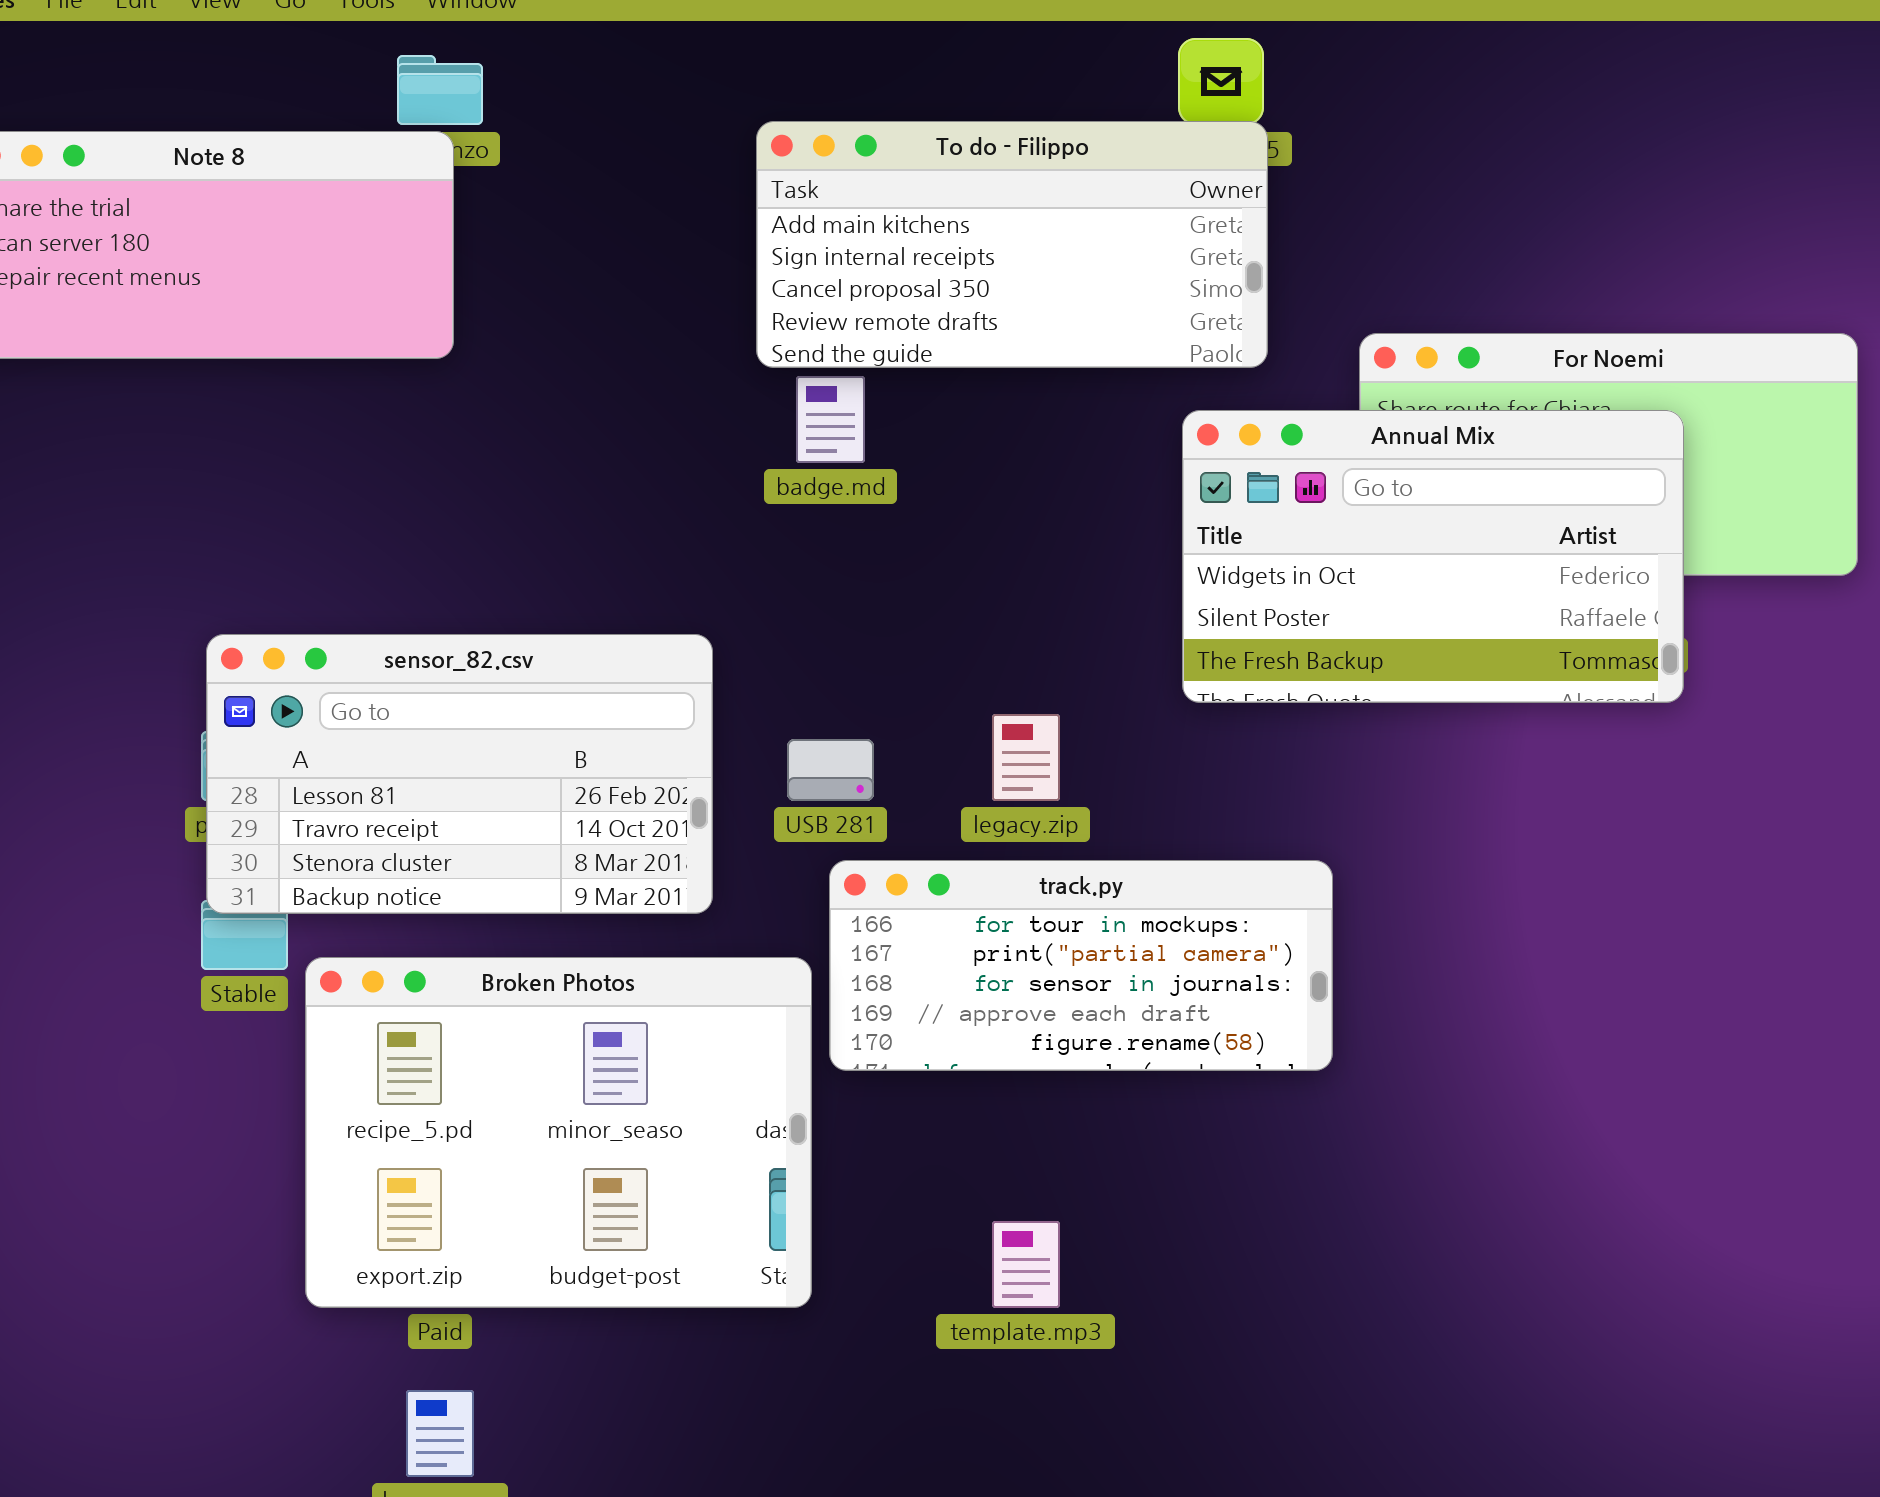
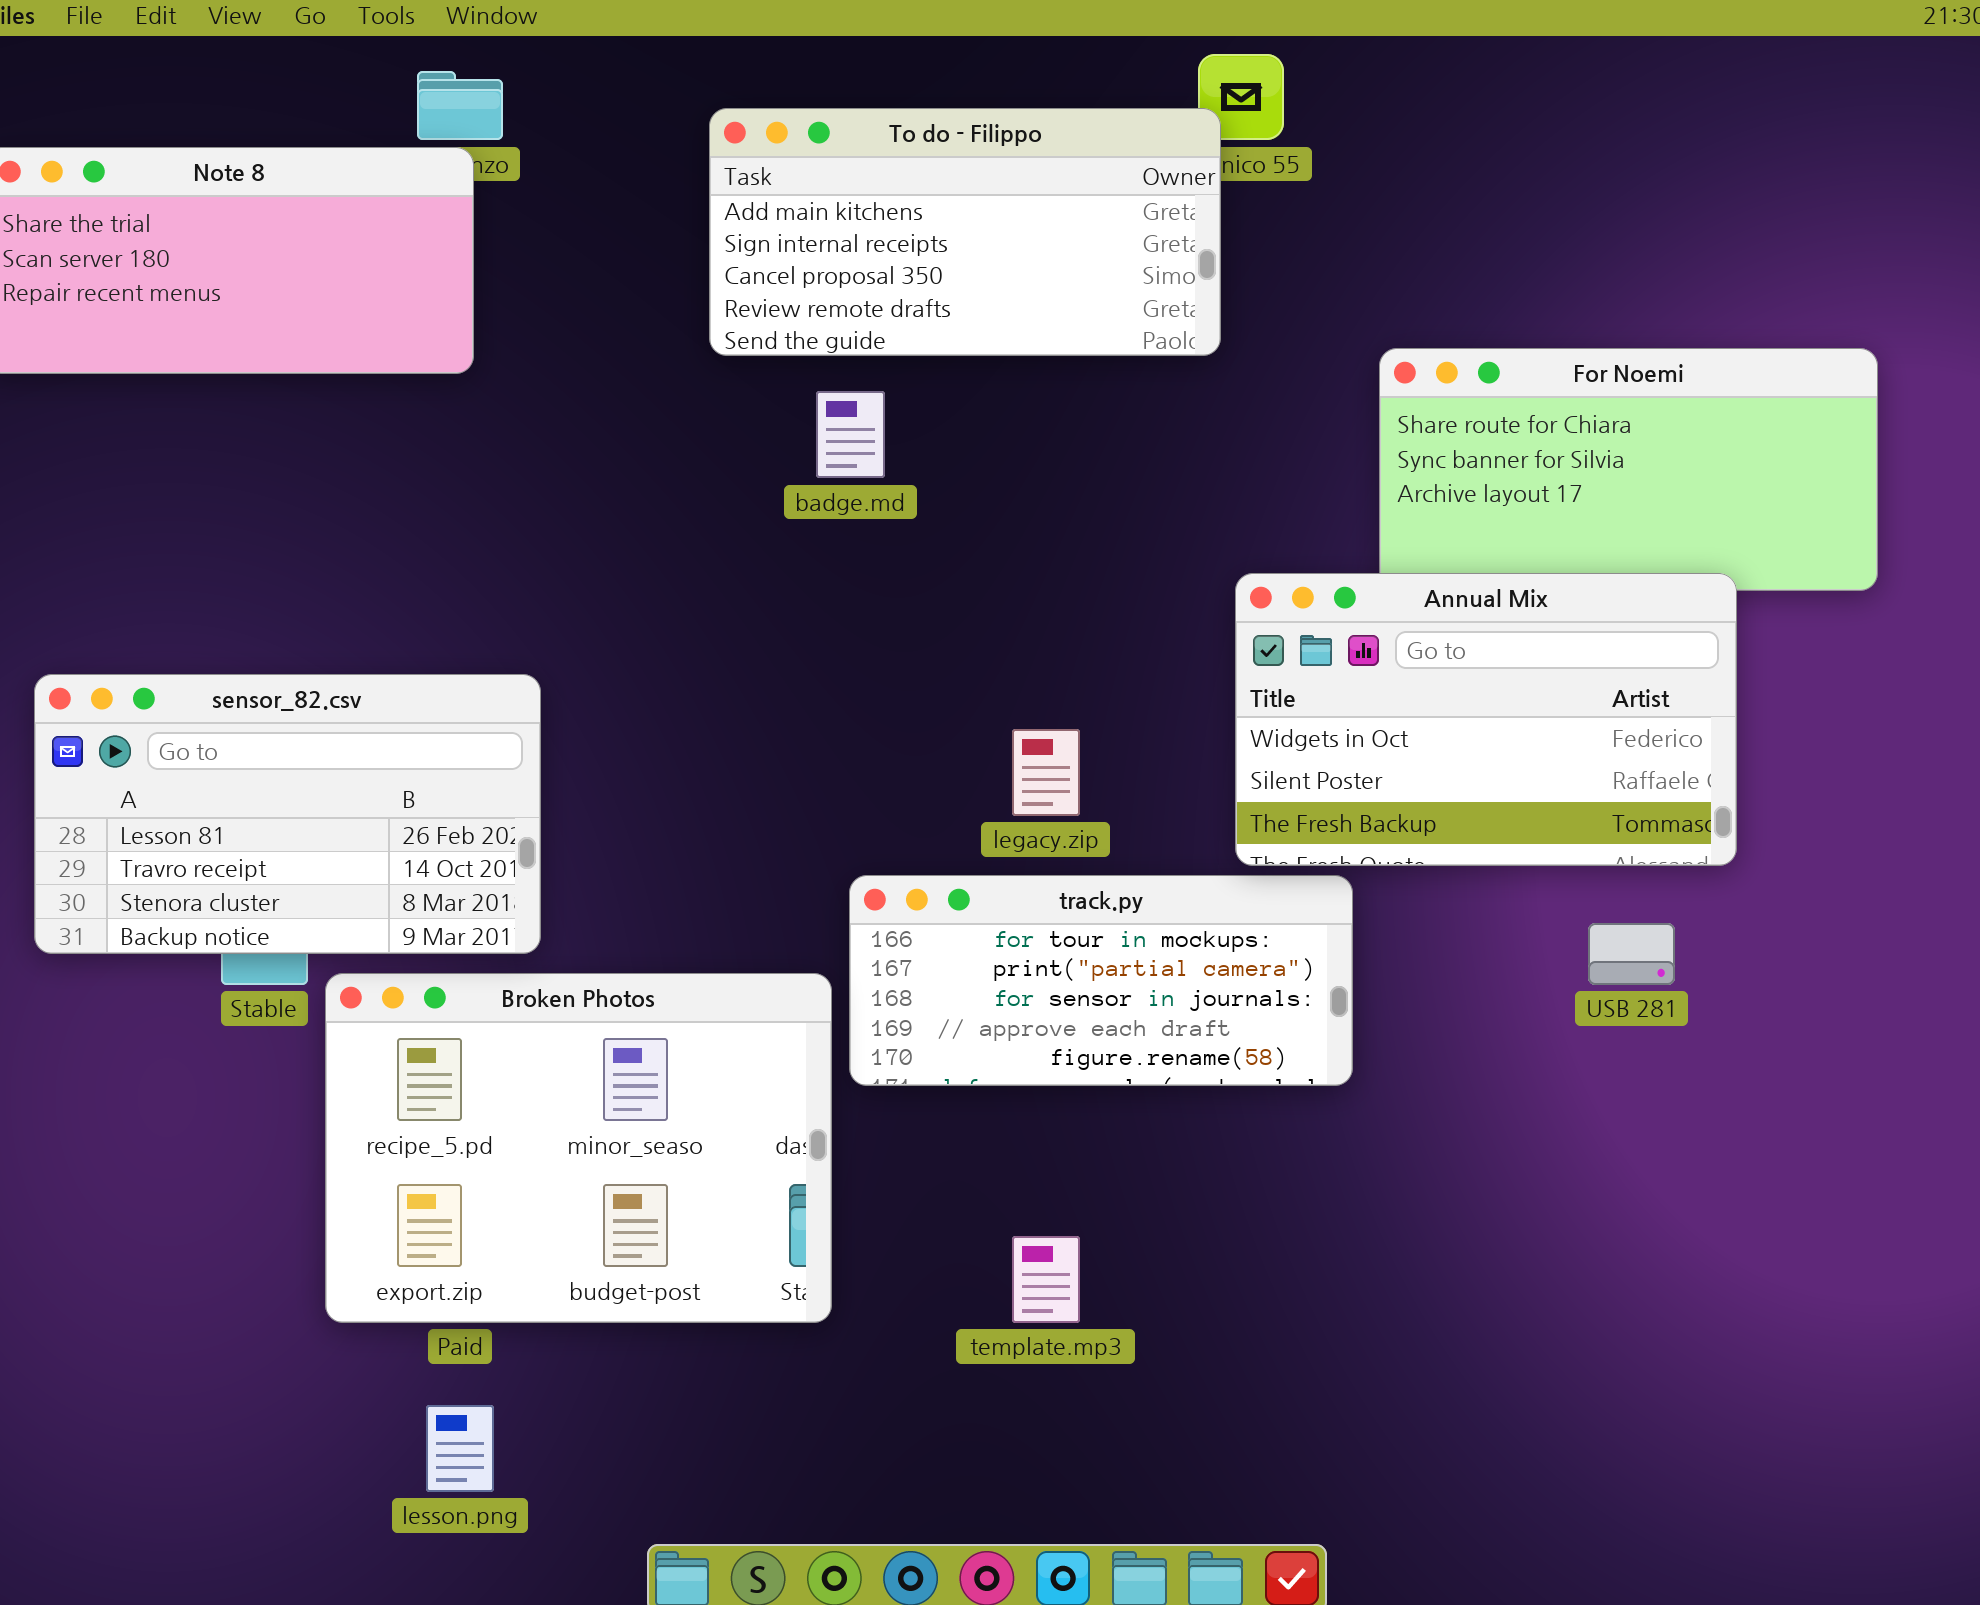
To do - Filippo: [756,121,1268,368] -> [709,108,1221,356], moved
Annual Mix: [1182,410,1684,703] -> [1235,573,1737,866], moved
sensor_82.csv: [206,634,713,914] -> [34,674,541,954], moved
USB 281: [787,739,874,801] -> [1588,923,1675,985], moved

